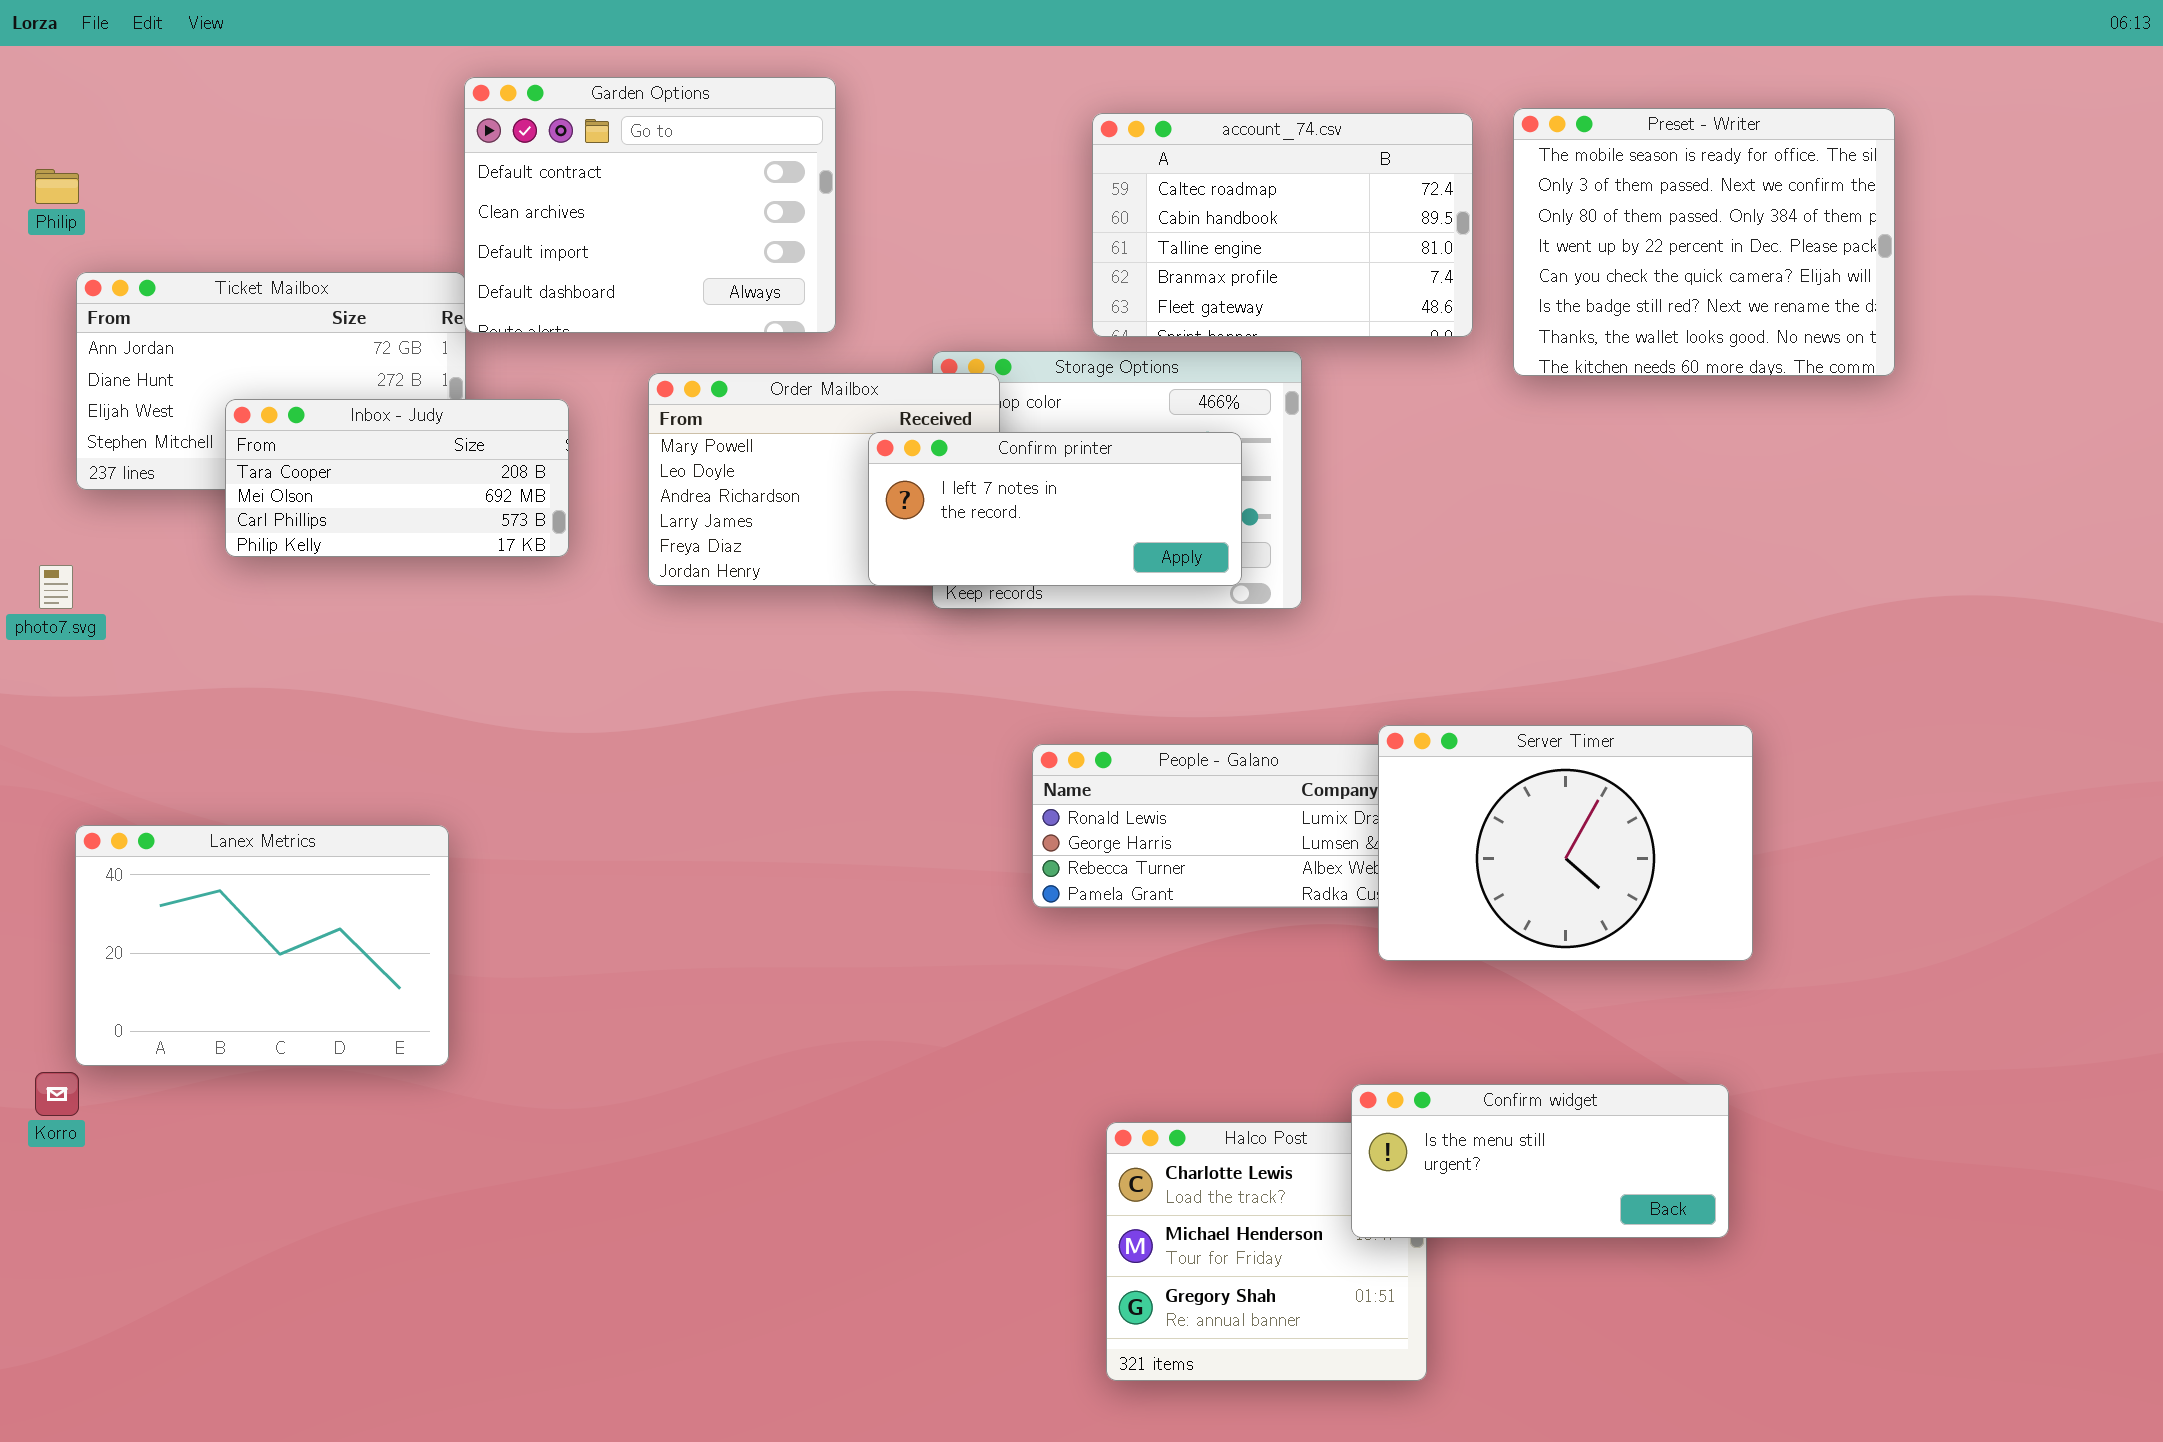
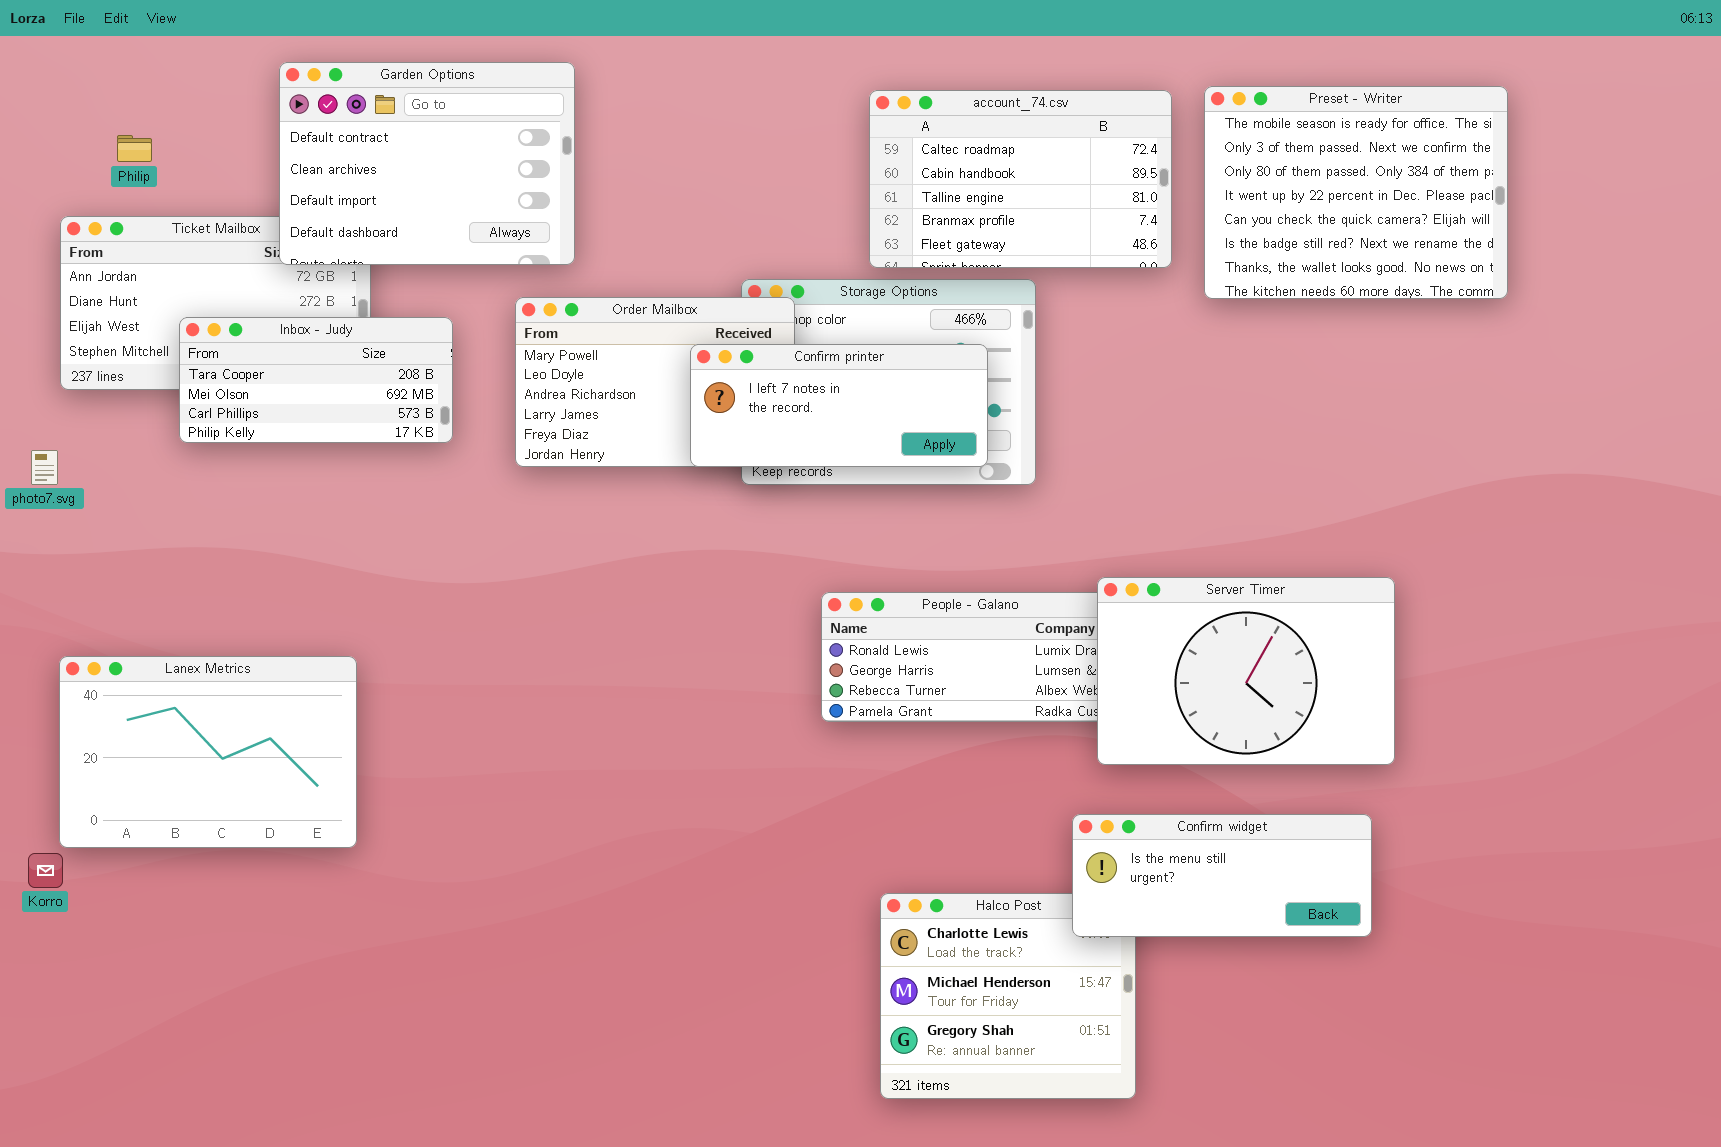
Garden Options: [464,77,836,333] -> [279,62,575,265], moved
Philip: [35,169,79,204] -> [117,135,152,162], moved
Confirm widget: [1351,1084,1729,1238] -> [1072,814,1372,937], moved

